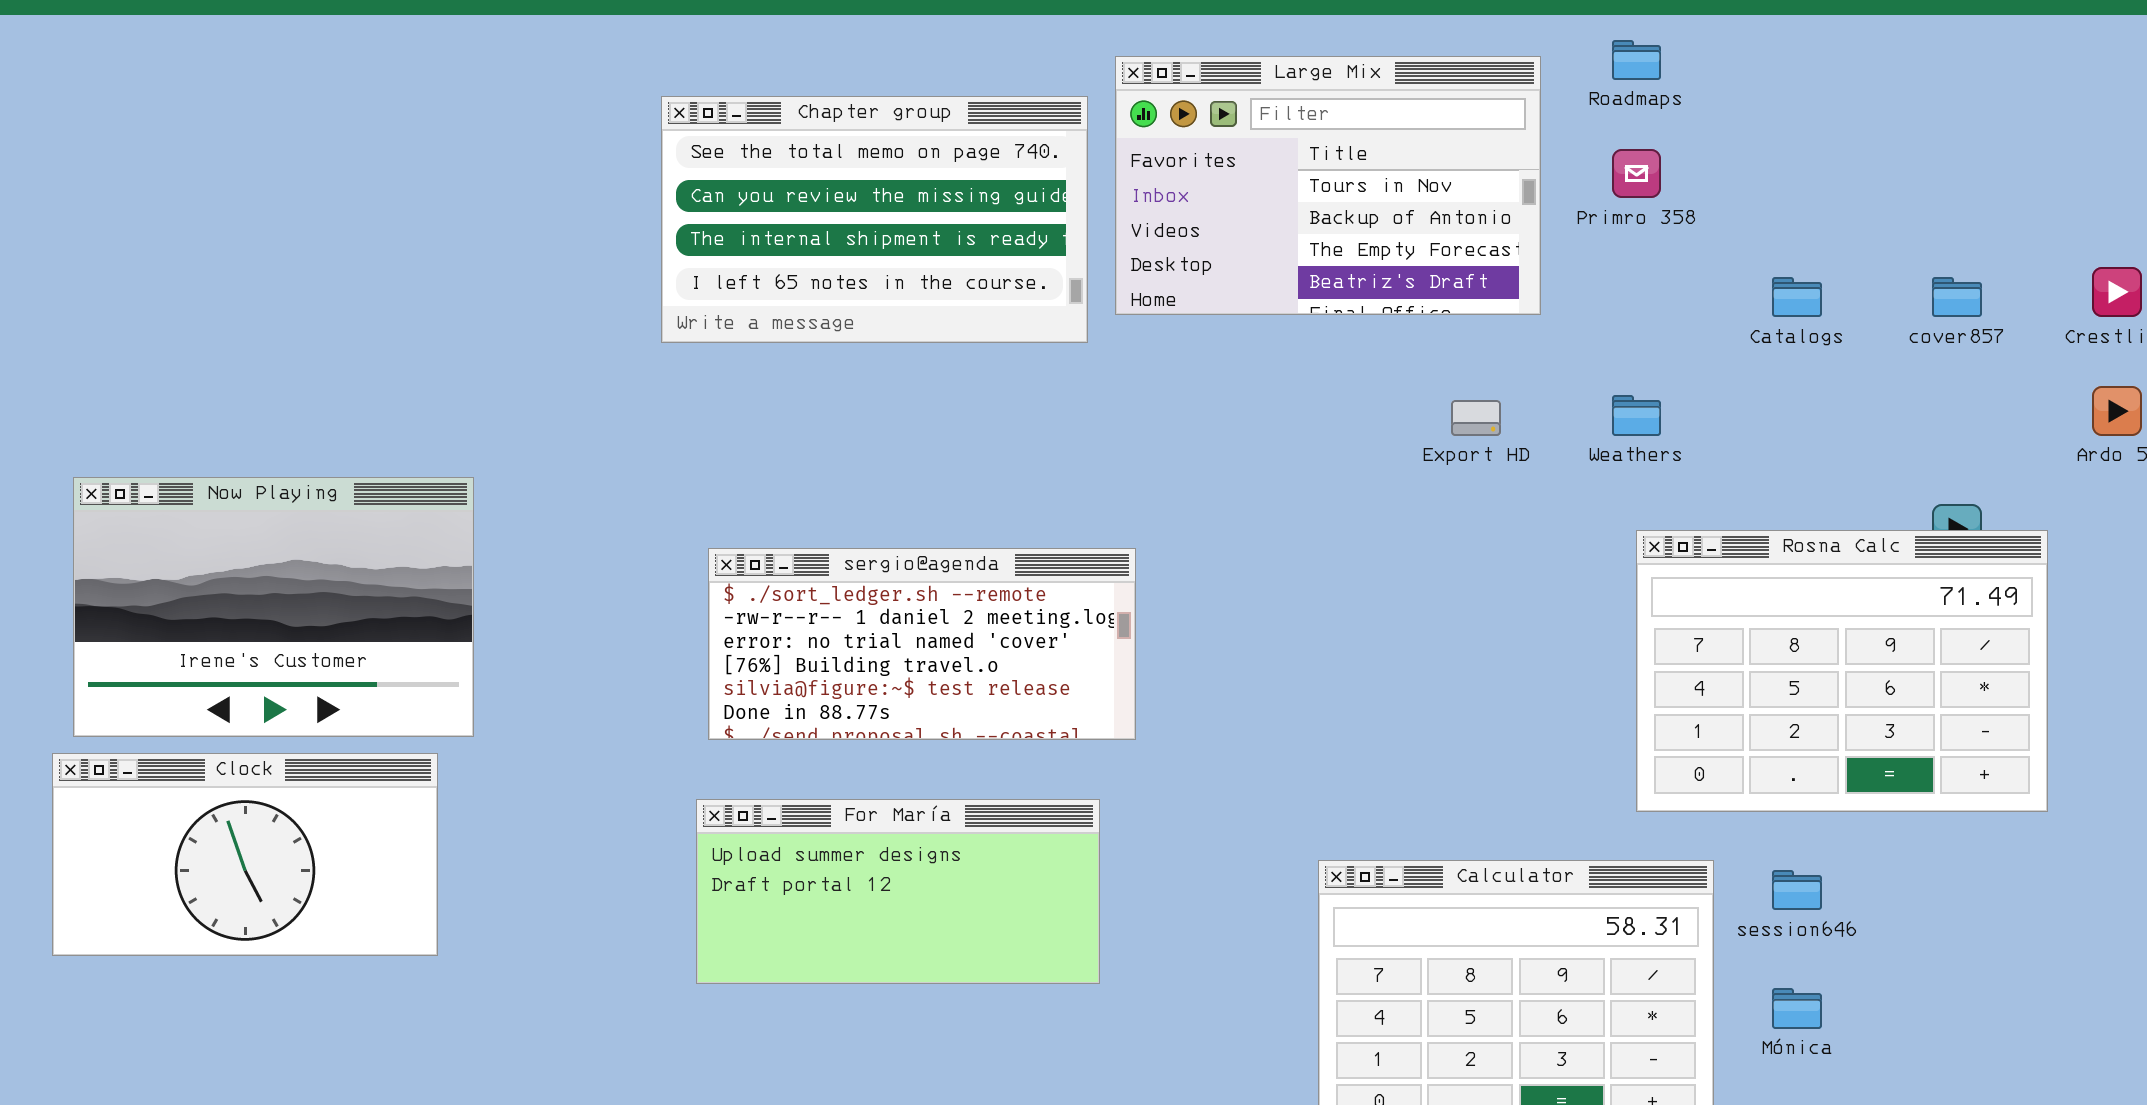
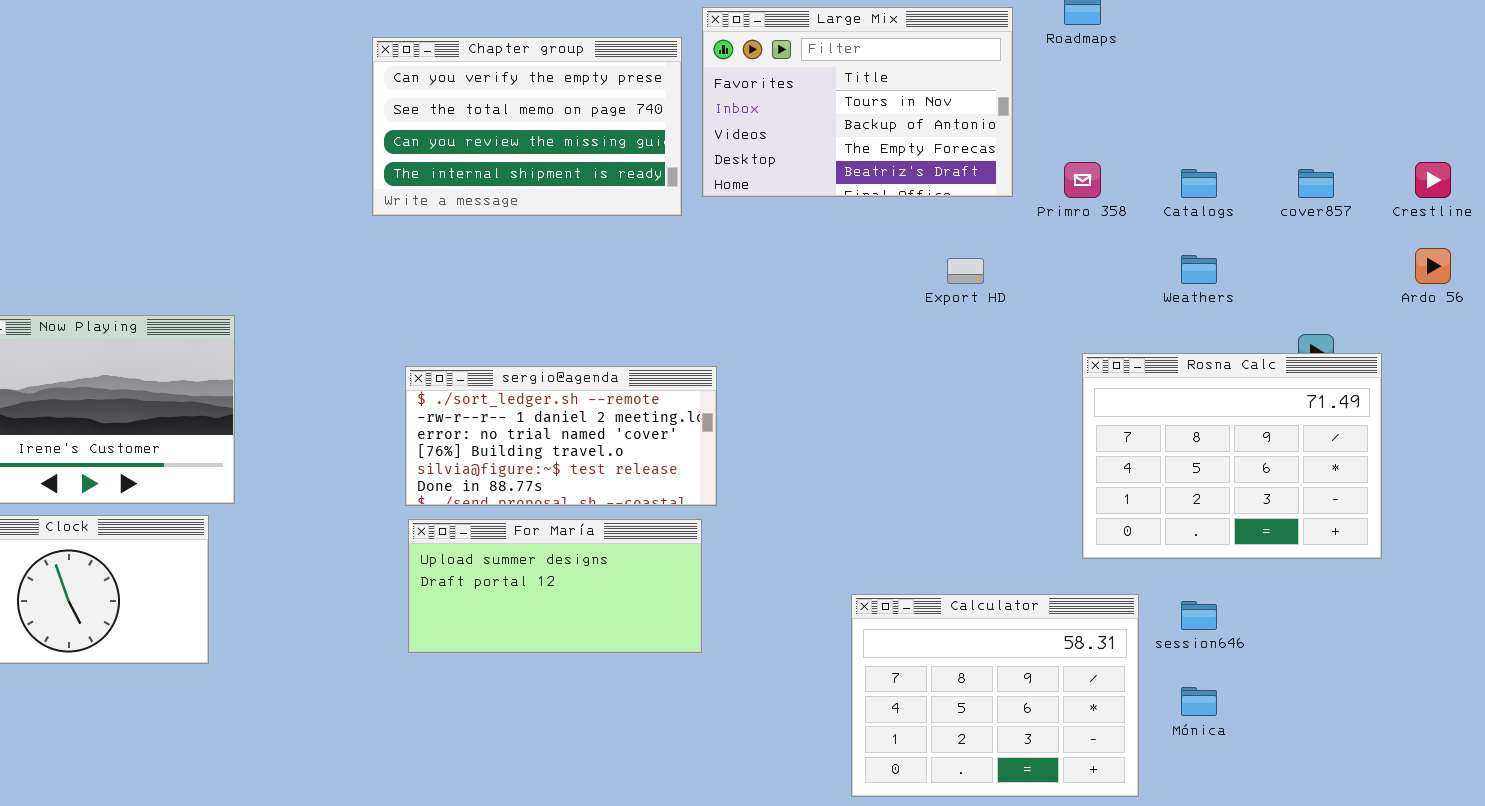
Chapter group: [661,96,1088,343] -> [372,37,682,216], scrolled up 1 row
Primro 358: [1612,149,1661,198] -> [1064,162,1101,198], moved
Weathers: [1612,395,1661,436] -> [1181,255,1217,284], moved
For María: [696,799,1100,984] -> [408,519,702,653], moved

